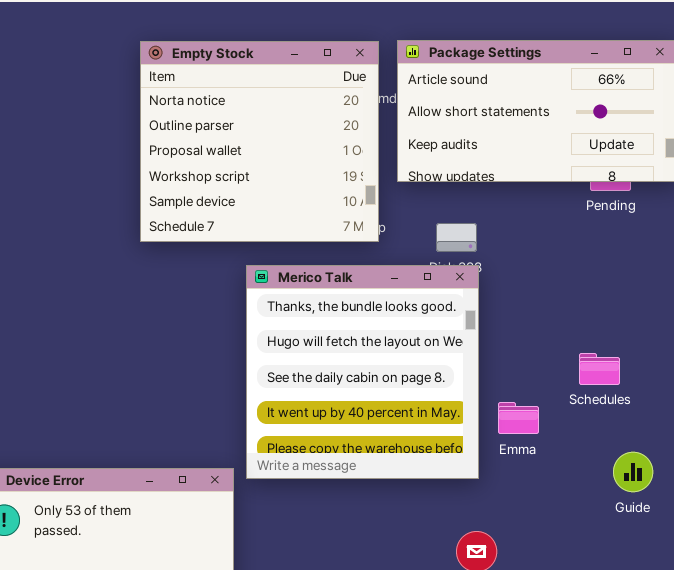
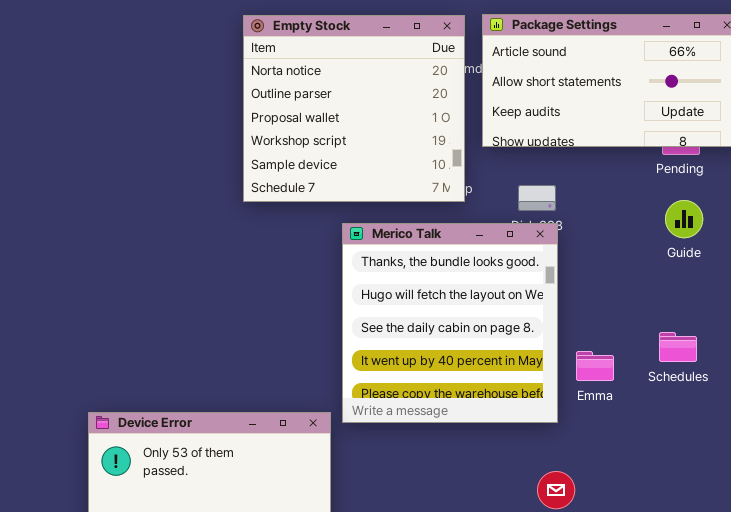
Schedules: [579,353,620,385] -> [659,332,697,362], moved
Guide: [613,452,653,492] -> [665,200,703,238], moved

